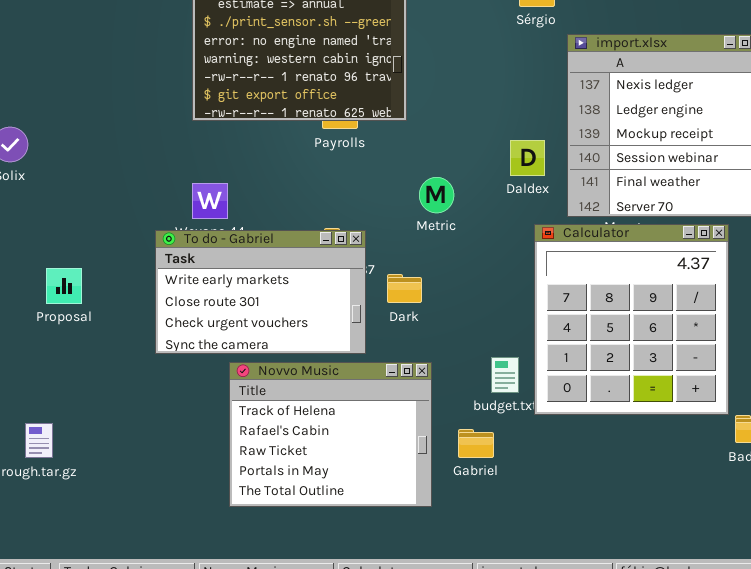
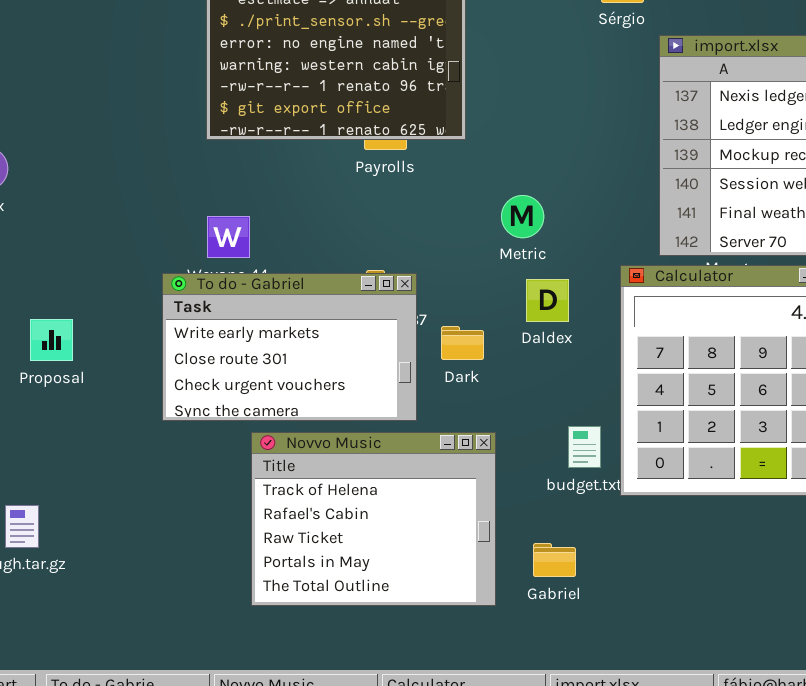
Daldex: [510,140,545,176] -> [526,279,569,322], moved
Metric: [419,177,454,213] -> [501,195,544,238], moved
Gabriel: [458,429,494,458] -> [533,543,576,577], moved

